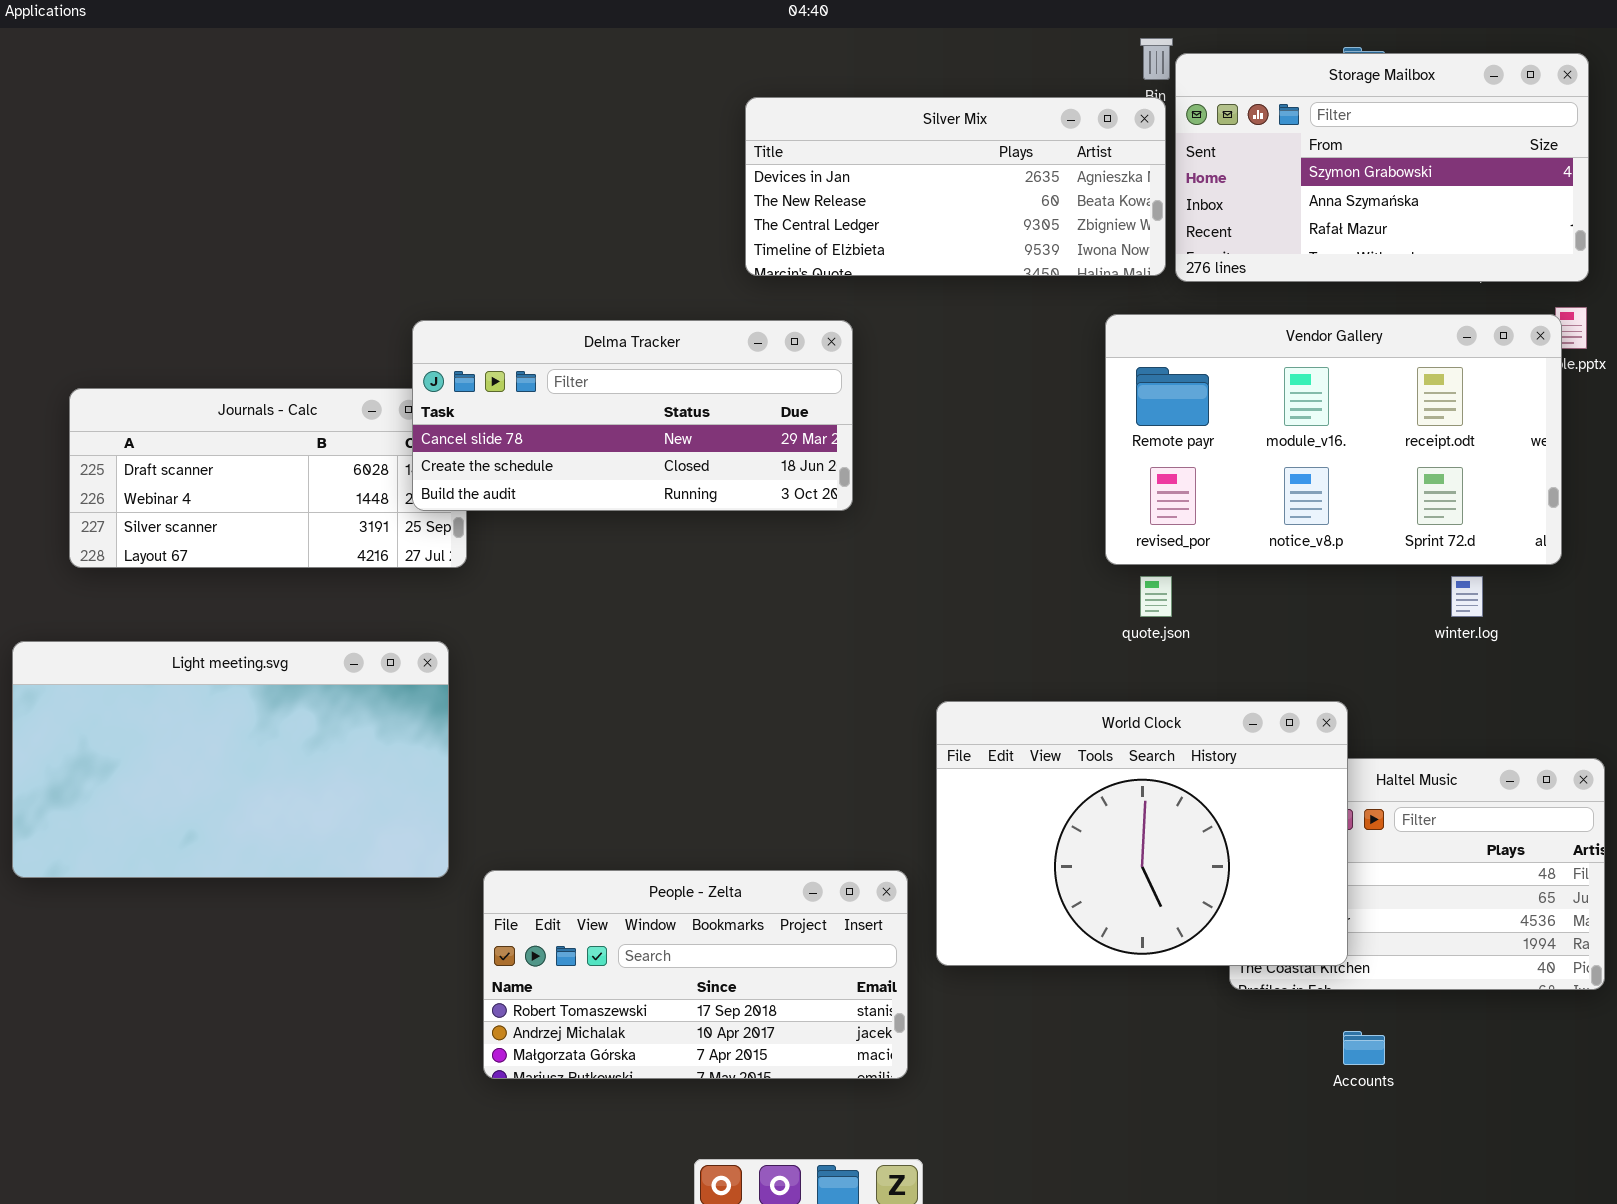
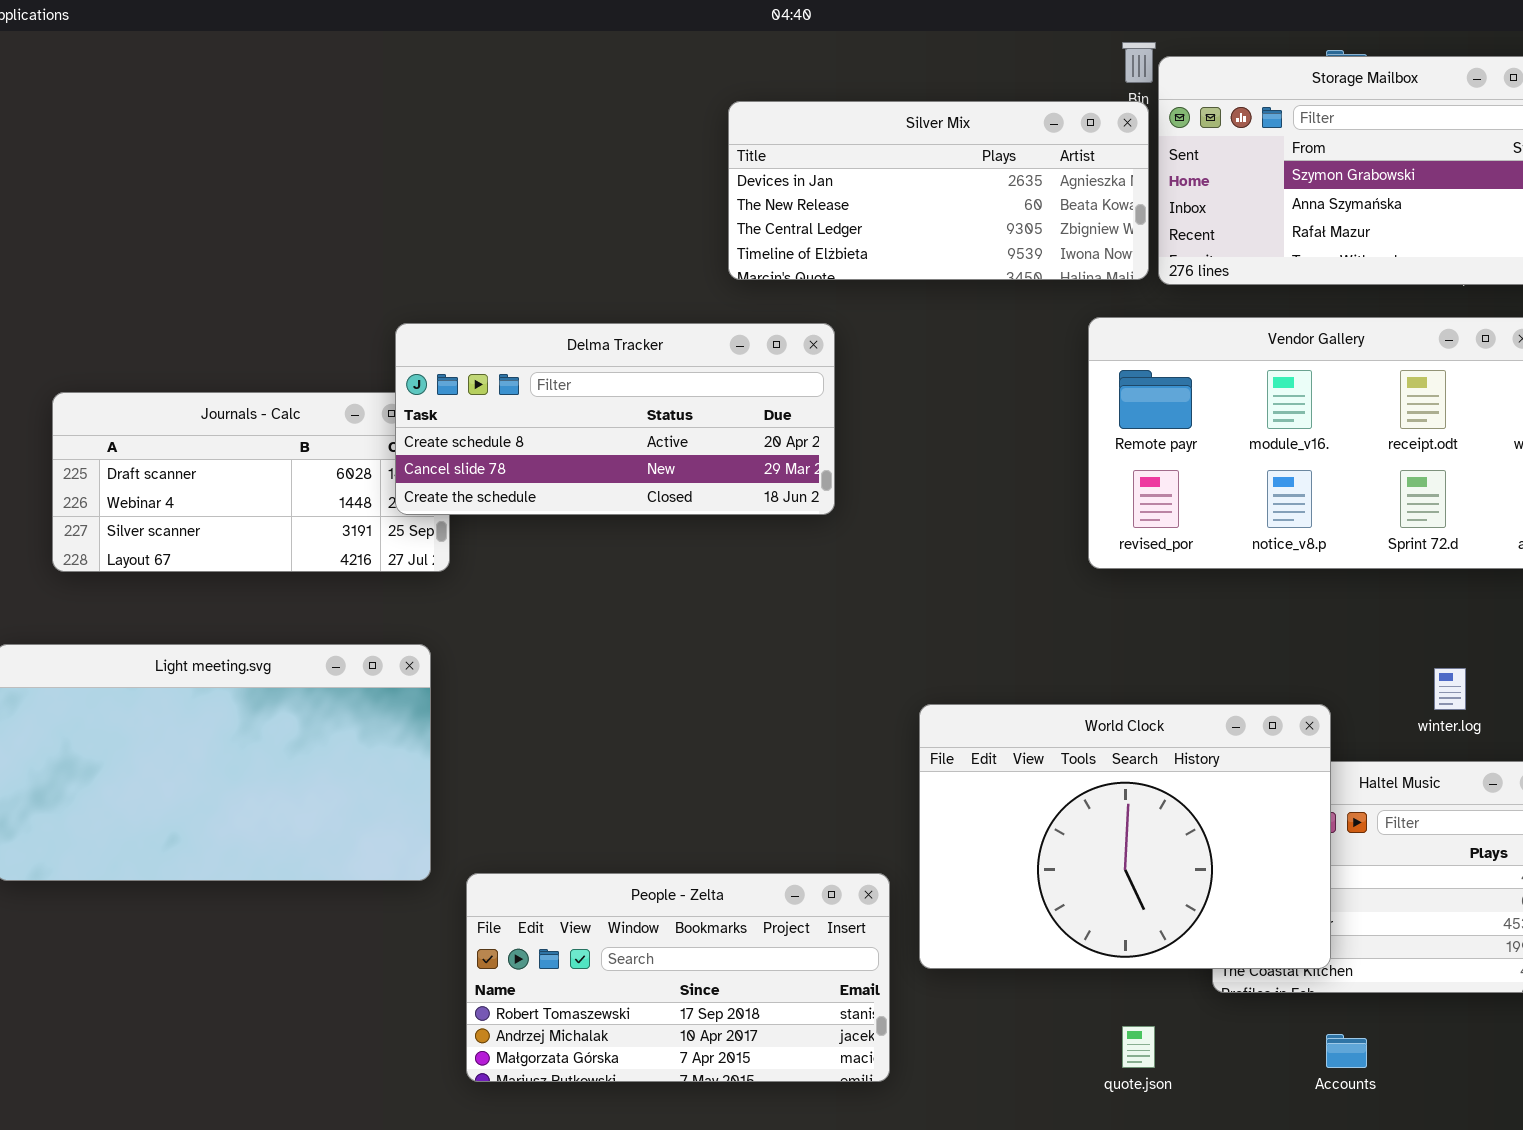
Delma Tracker: [412,320,853,511] -> [395,323,835,515], scrolled up 1 row
quote.json: [1140,576,1172,617] -> [1122,1026,1155,1068], moved
winter.log: [1451,576,1483,617] -> [1434,668,1466,710], moved

